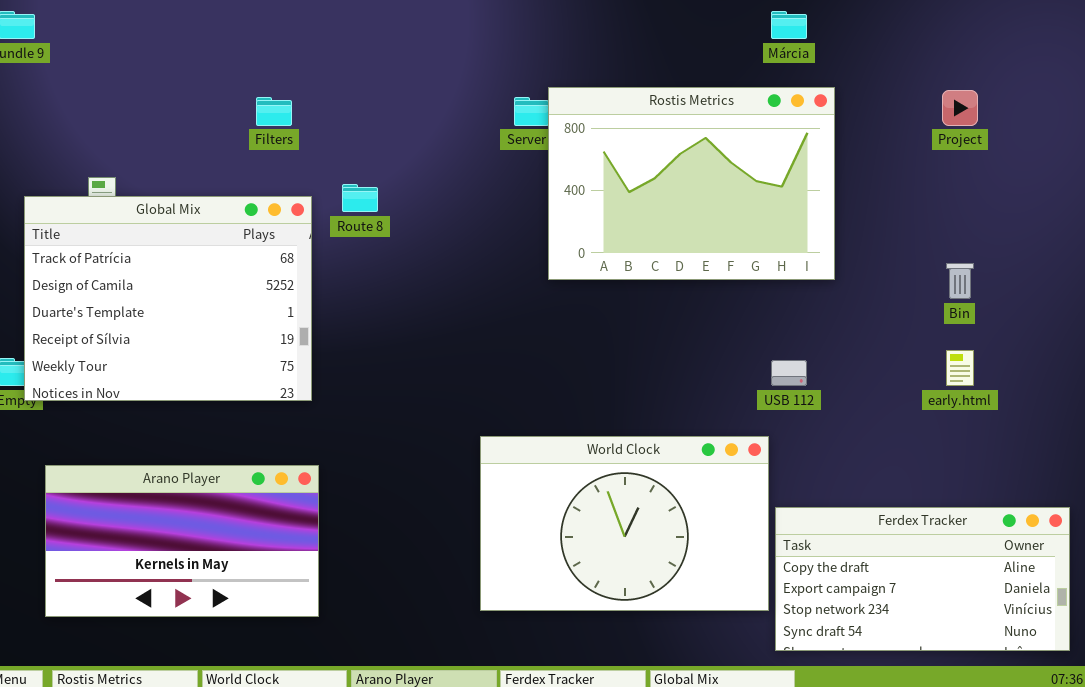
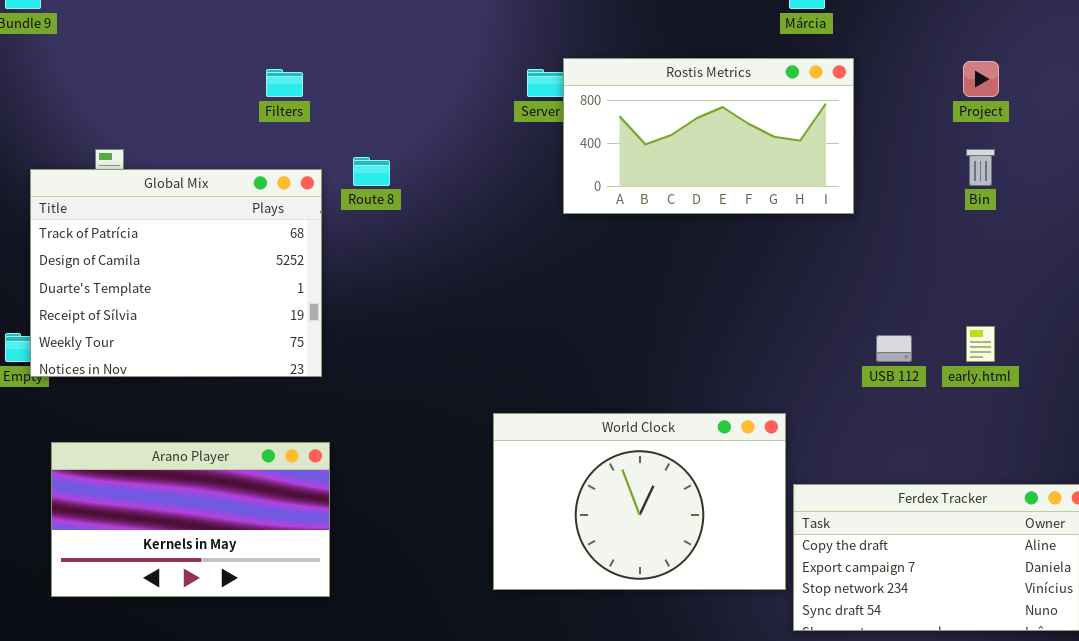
Rostis Metrics: [548,87,835,280] -> [563,58,854,214], resized
Bin: [946,263,974,299] -> [966,149,995,186], moved
USB 112: [771,360,807,386] -> [876,335,912,362], moved

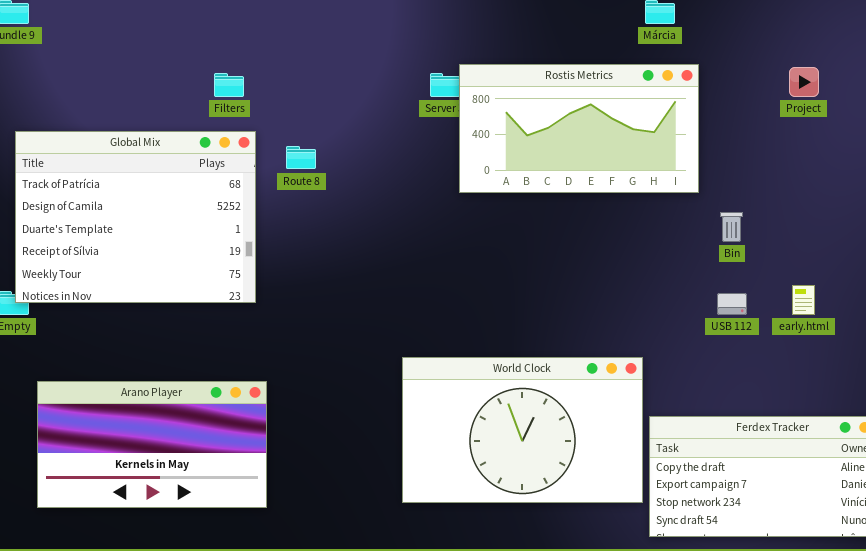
Bin: [966,149,995,186] -> [720,212,743,242], moved
Global Mix: [30,169,322,377] -> [15,131,256,303], moved

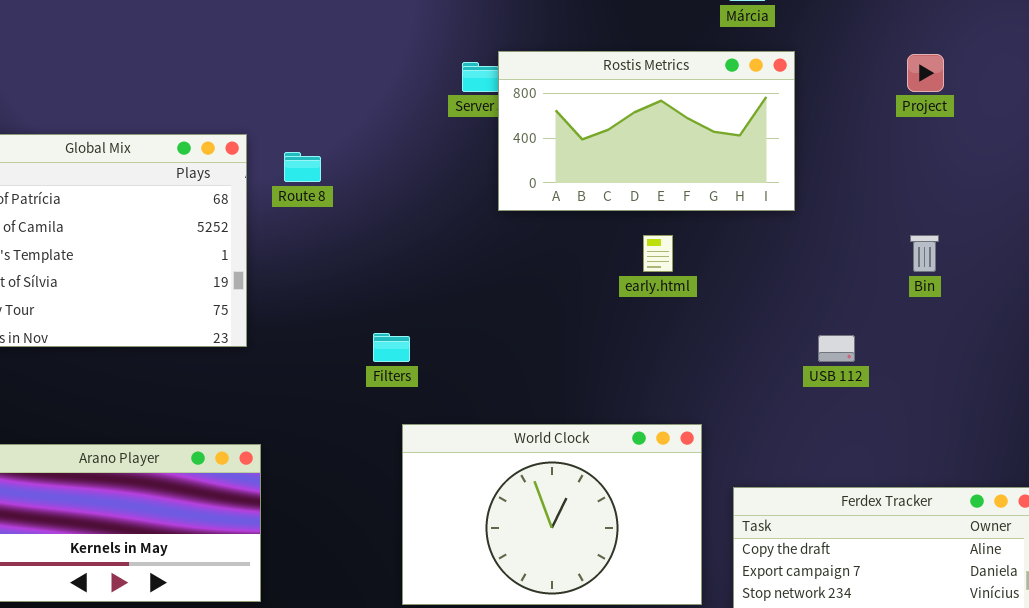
Filters: [214,73,244,97] -> [373,333,410,362], moved
Bin: [720,212,743,242] -> [910,235,939,272], moved
early.html: [792,285,815,315] -> [643,235,673,272], moved
World Clock: [402,357,643,503] -> [402,424,702,605], moved

